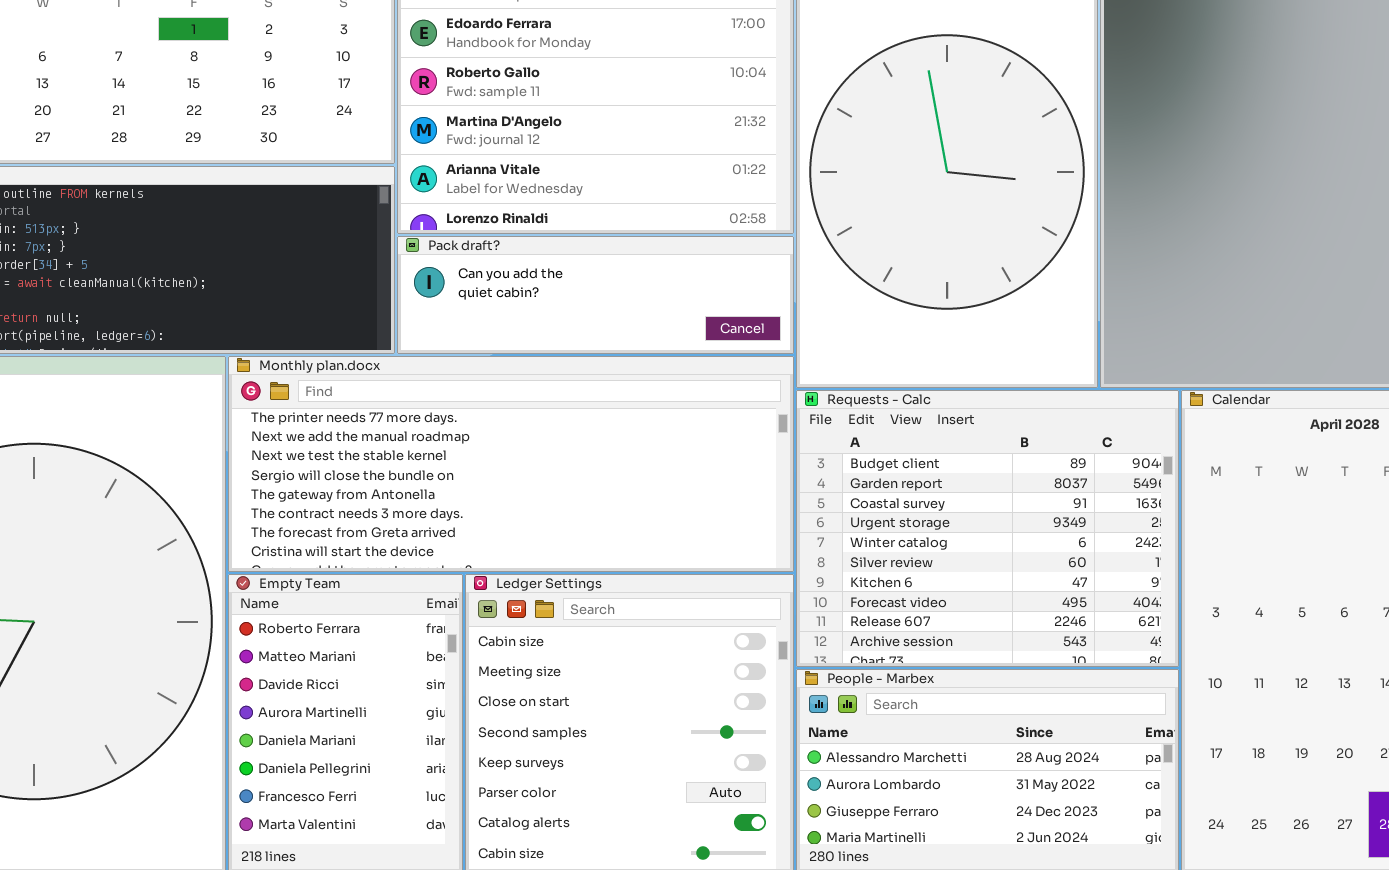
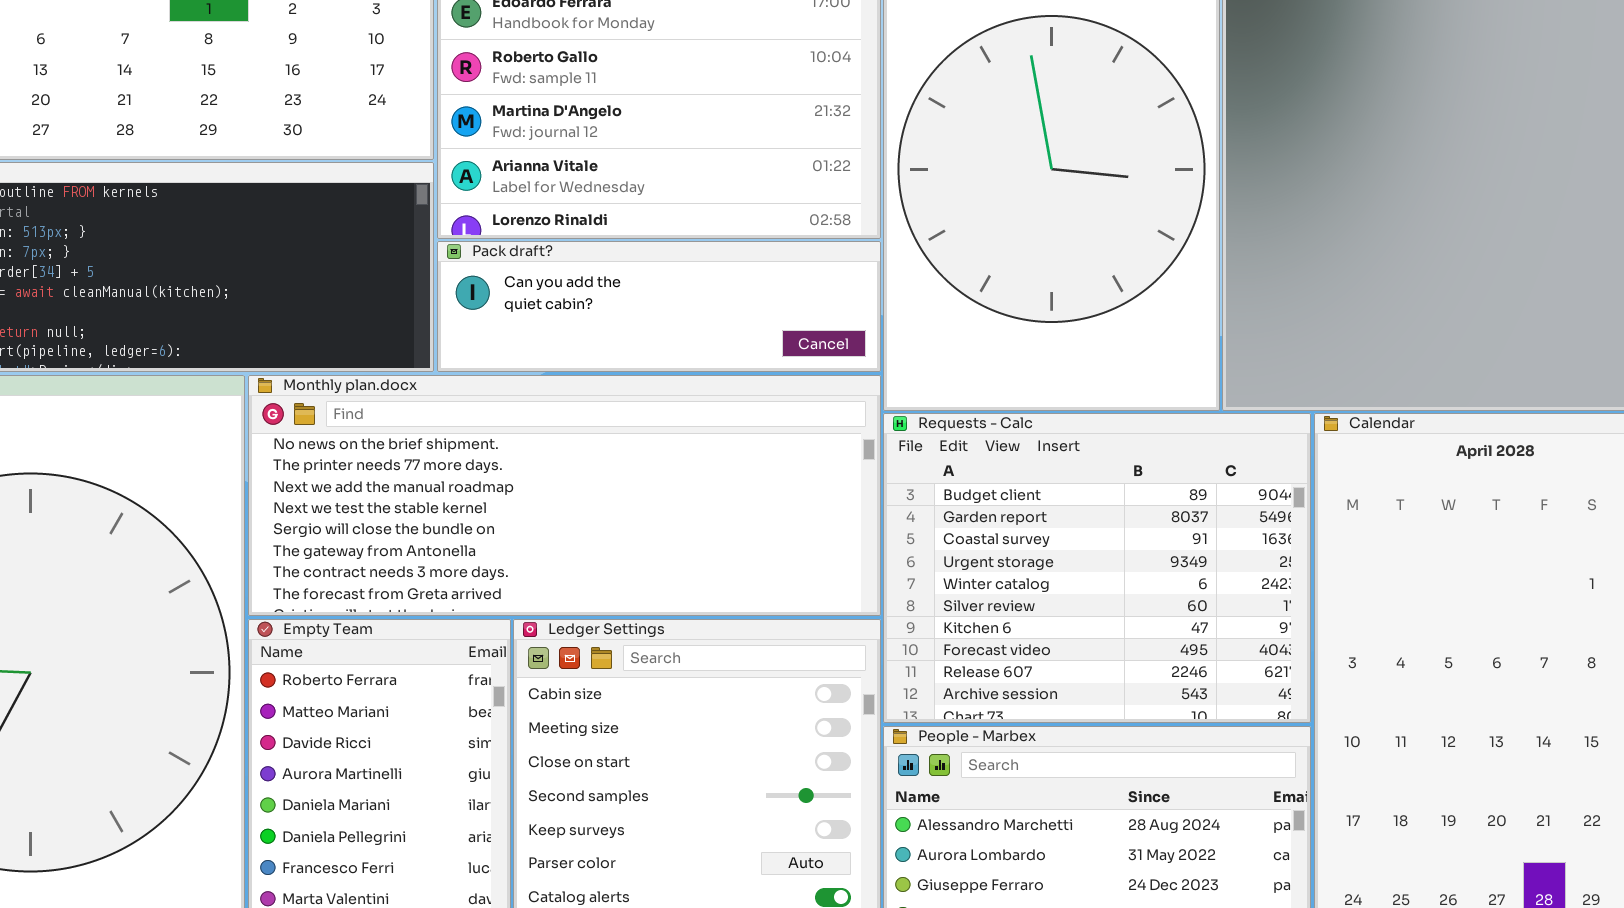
Monthly plan.docx: [228,356,794,572] -> [248,375,881,616], scrolled up 1 row

